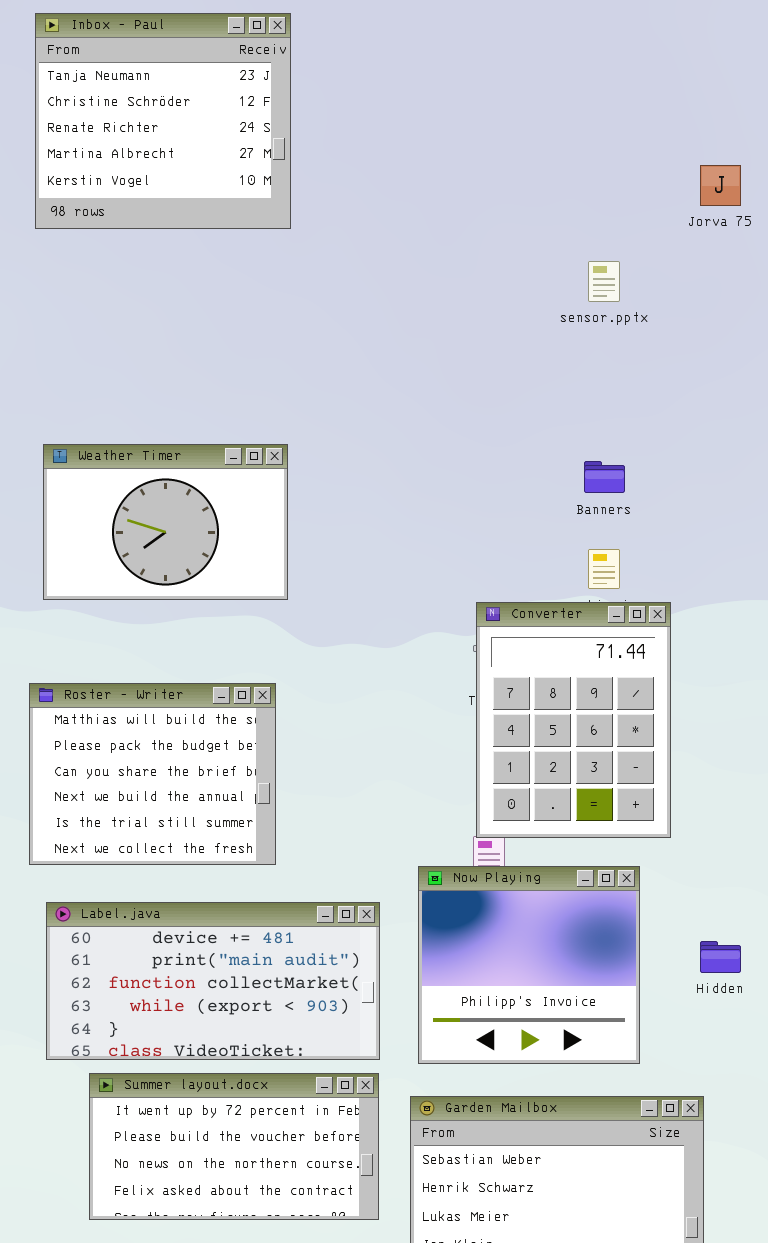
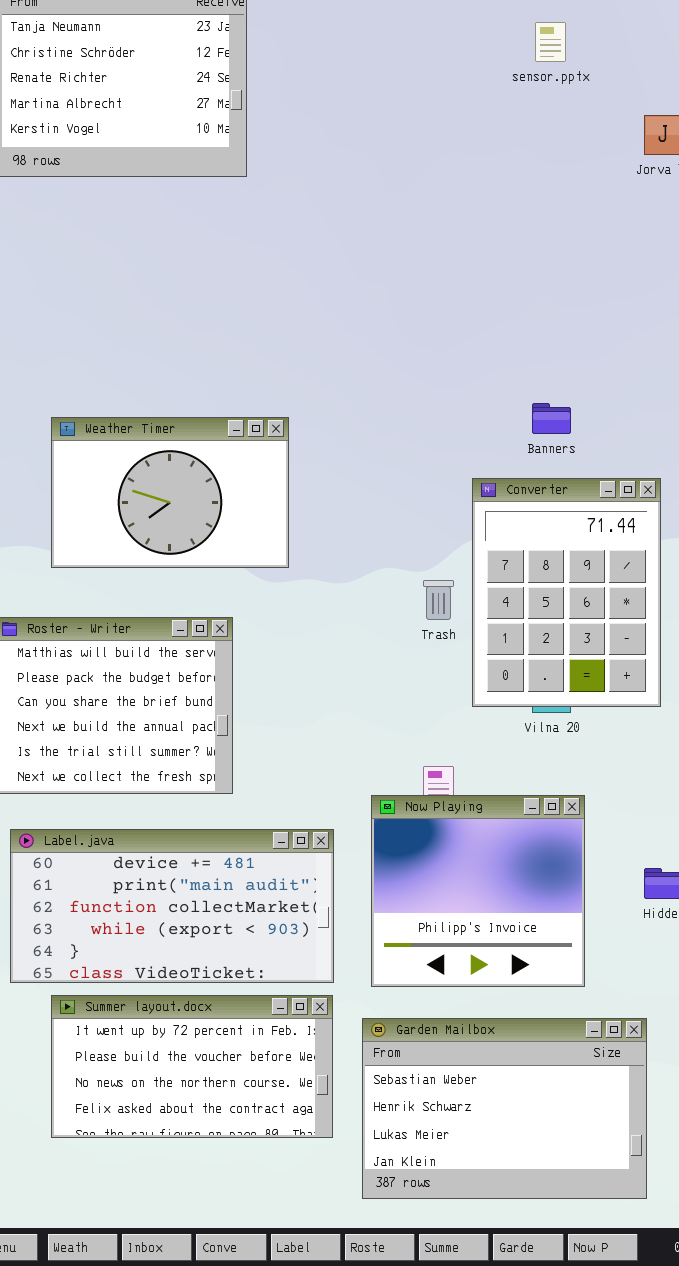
sensor.pptx: [588,261,620,302] -> [535,22,566,62], moved
Weather Timer: [43,444,288,600] -> [51,417,289,568], moved
Converter: [476,602,671,838] -> [472,478,661,707], moved

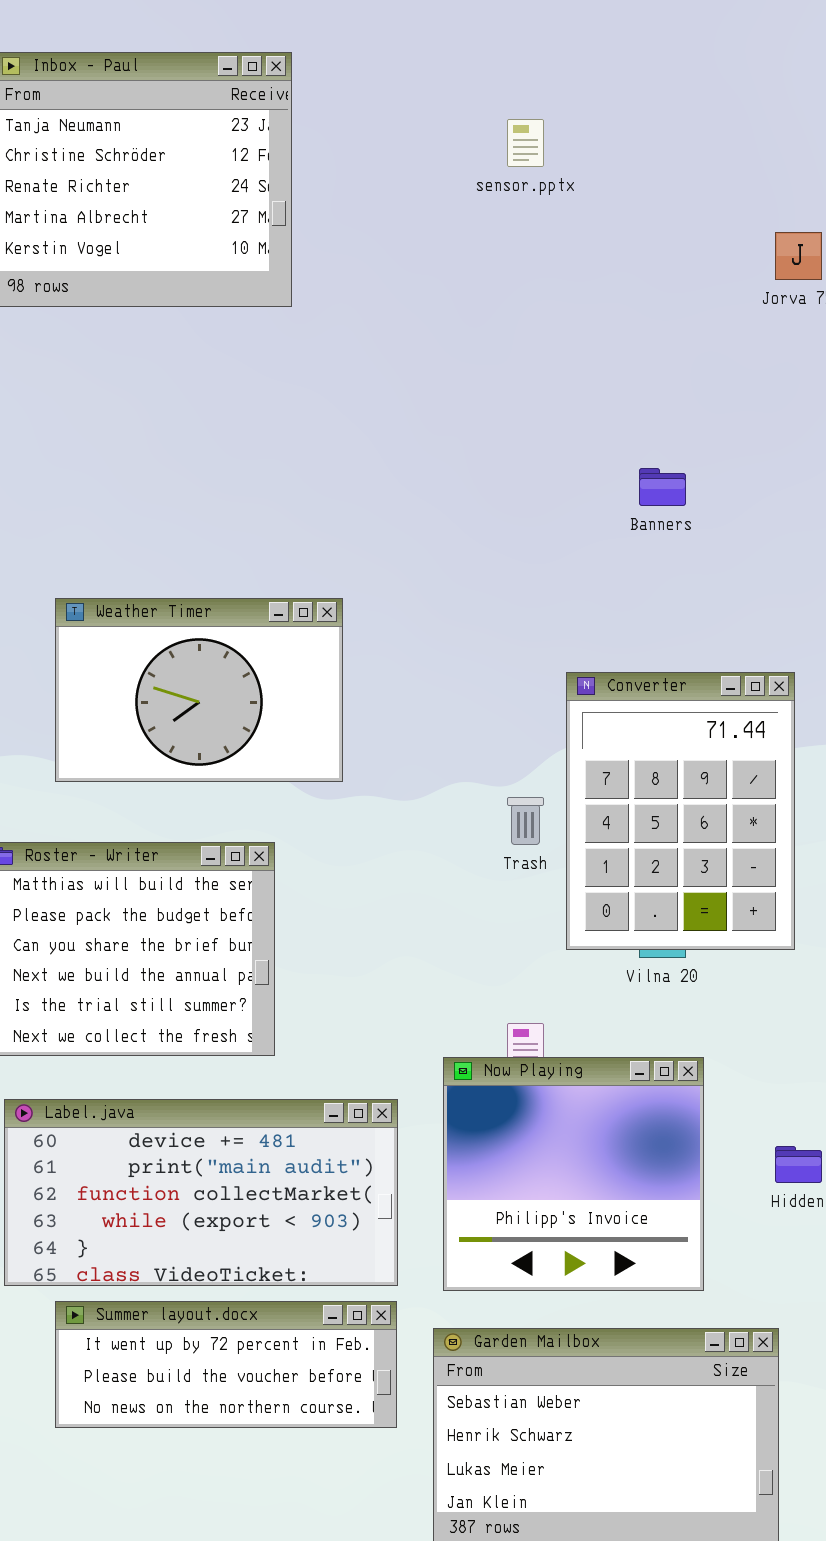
sensor.pptx: [535,22,566,62] -> [507,119,544,167], moved
Banners: [532,403,571,434] -> [639,468,686,506], moved
Summer layout.docx: [51,995,333,1138] -> [55,1301,397,1428], resized

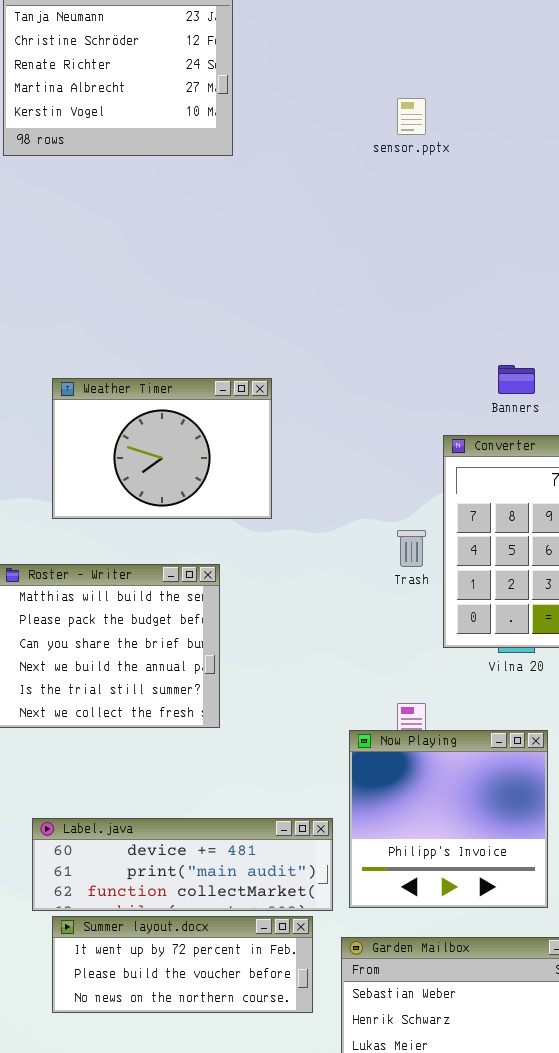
sensor.pptx: [507,119,544,167] -> [397,98,426,135], moved
Banners: [639,468,686,506] -> [498,365,535,394], moved
Label.java: [4,1099,398,1286] -> [32,818,333,911], moved, resized

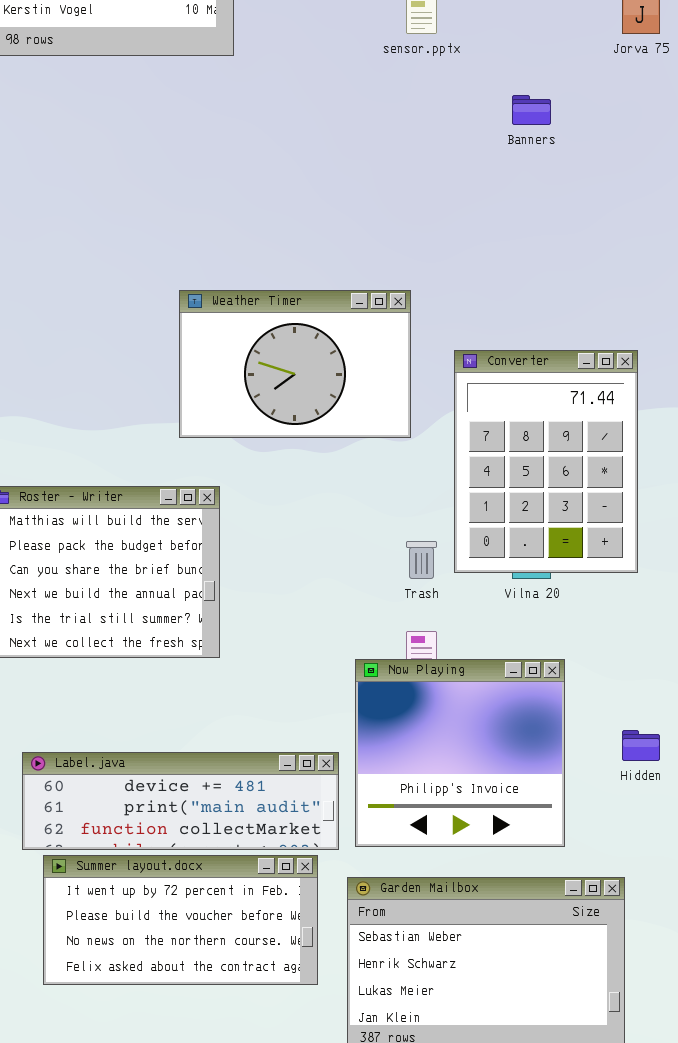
Banners: [498,365,535,394] -> [512,95,551,125], moved
Weather Timer: [52,378,272,519] -> [179,290,411,438], moved
Trash: [397,530,426,567] -> [406,541,437,579], moved
Summer layout.docx: [52,916,313,1013] -> [43,855,318,985], resized

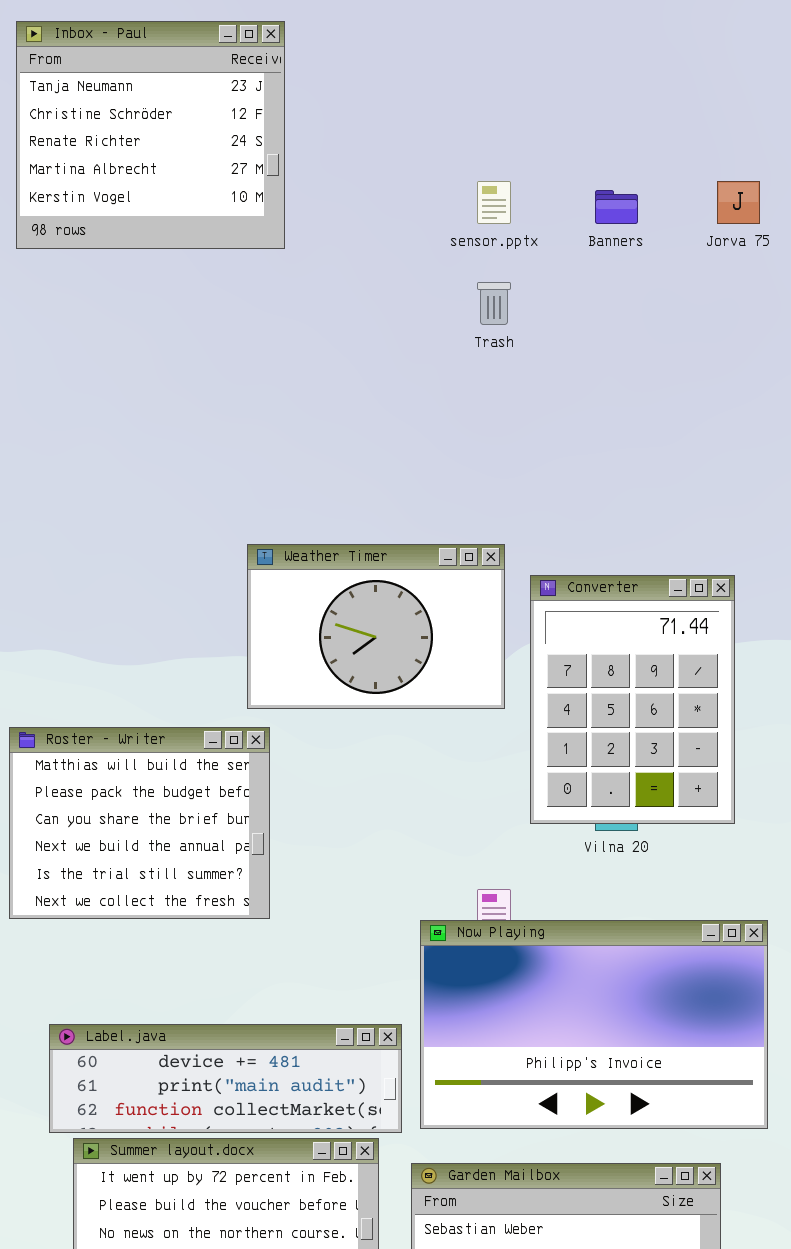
Banners: [512,95,551,125] -> [595,190,638,224], moved
Weather Timer: [179,290,411,438] -> [247,544,505,709], moved
Trash: [406,541,437,579] -> [477,282,511,325], moved
Now Playing: [355,659,565,847] -> [420,920,768,1129], resized

